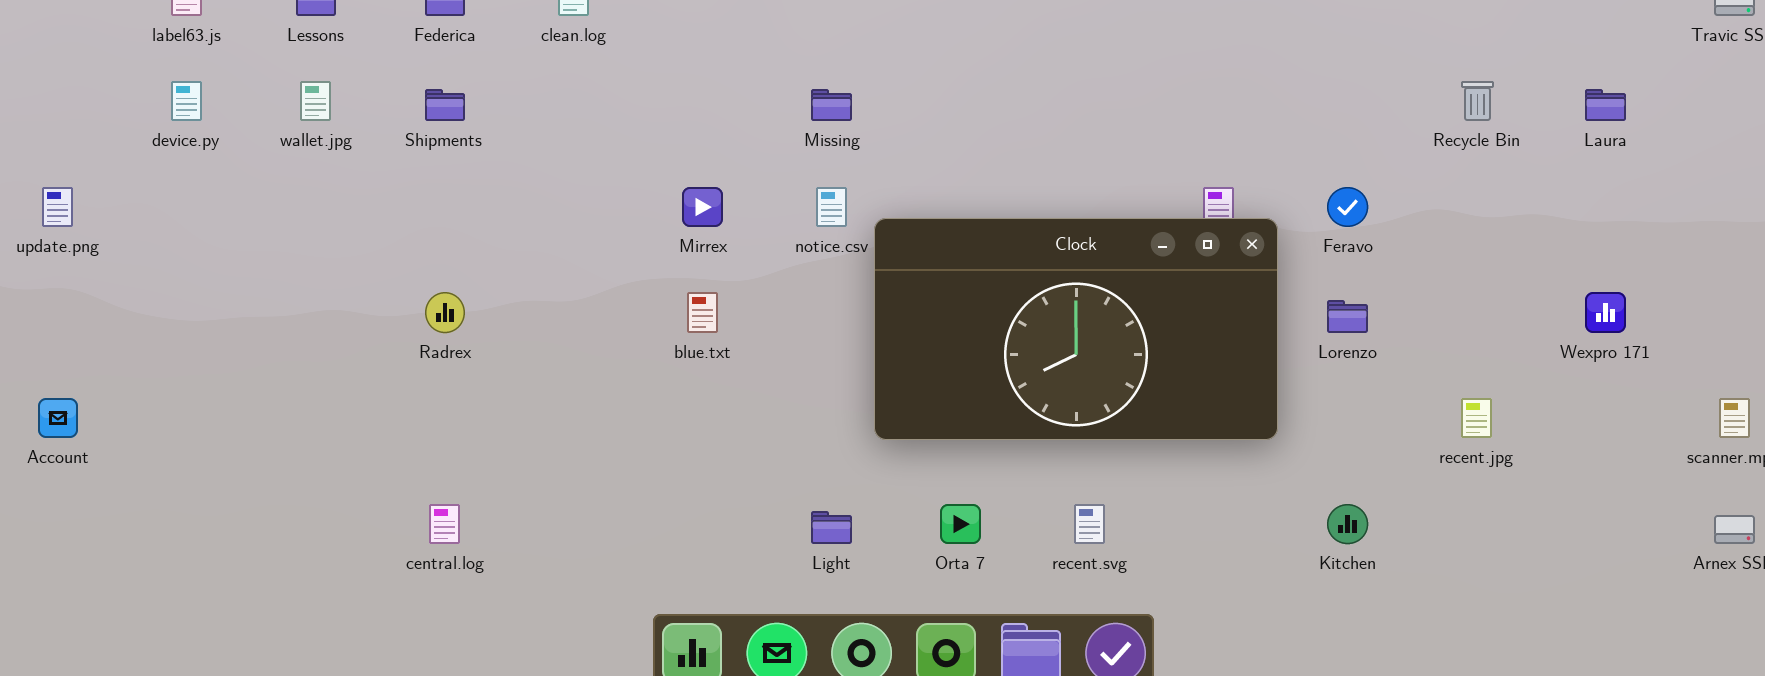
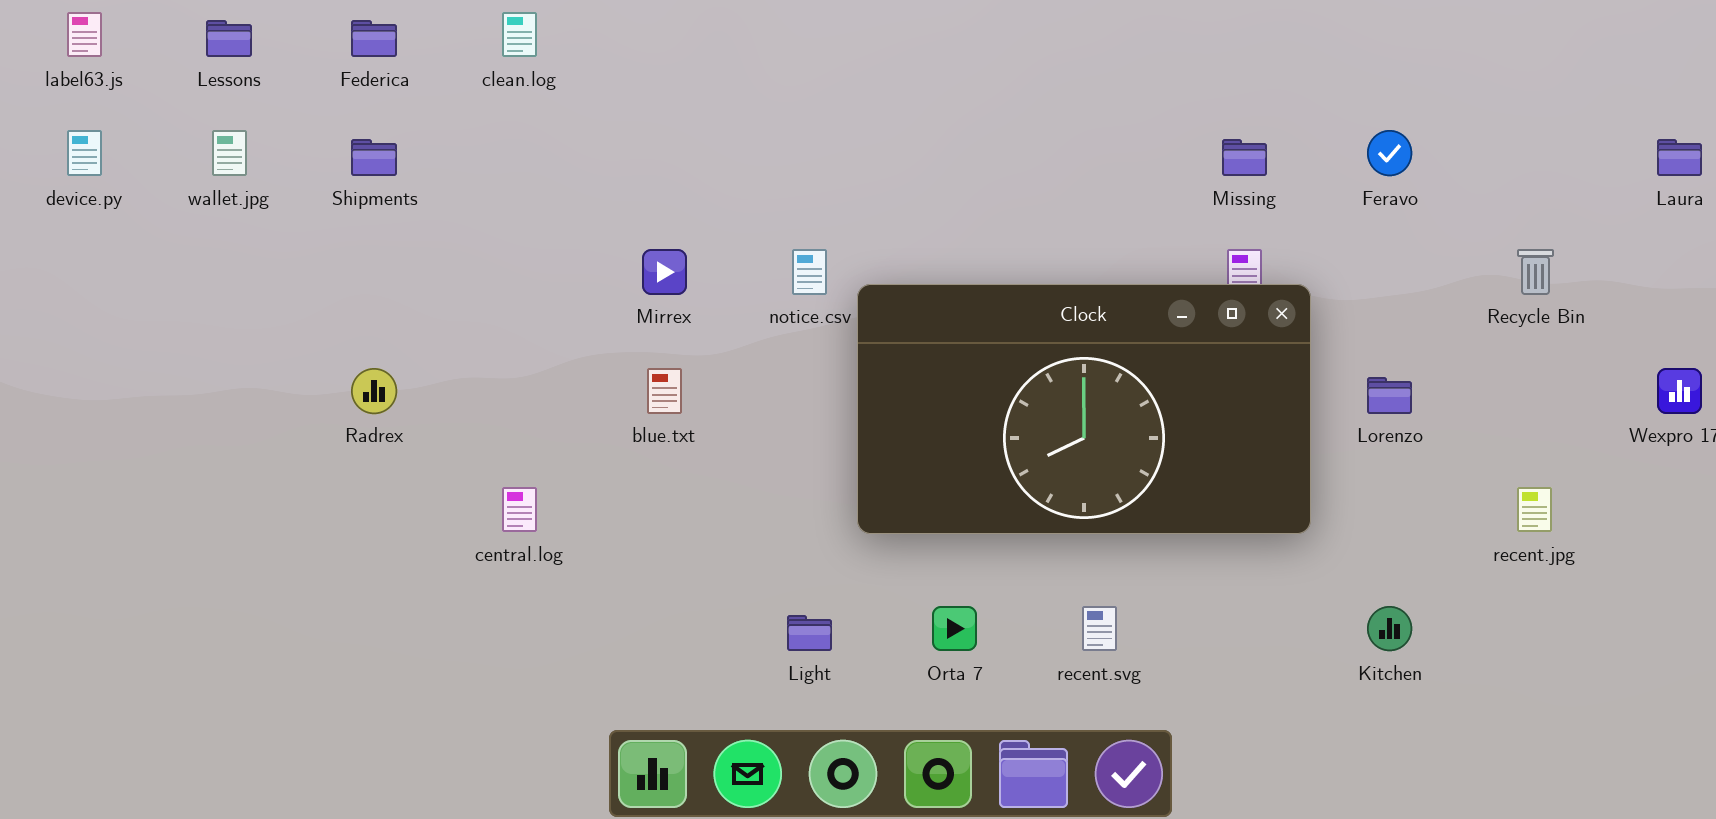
Recycle Bin: [1461,81,1494,121] -> [1517,249,1554,295], moved
Missing: [811,89,852,121] -> [1222,139,1267,176], moved
Feravo: [1327,187,1368,227] -> [1367,130,1412,176], moved
central.log: [429,504,460,544] -> [502,487,537,532], moved

